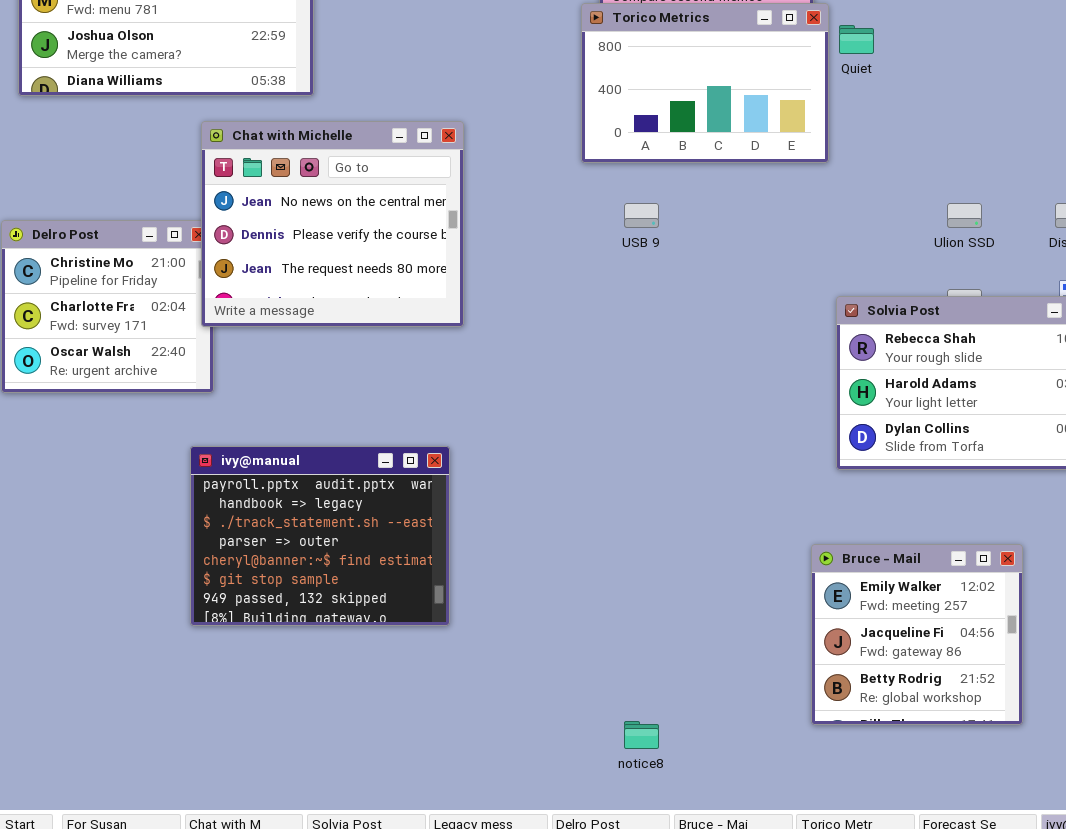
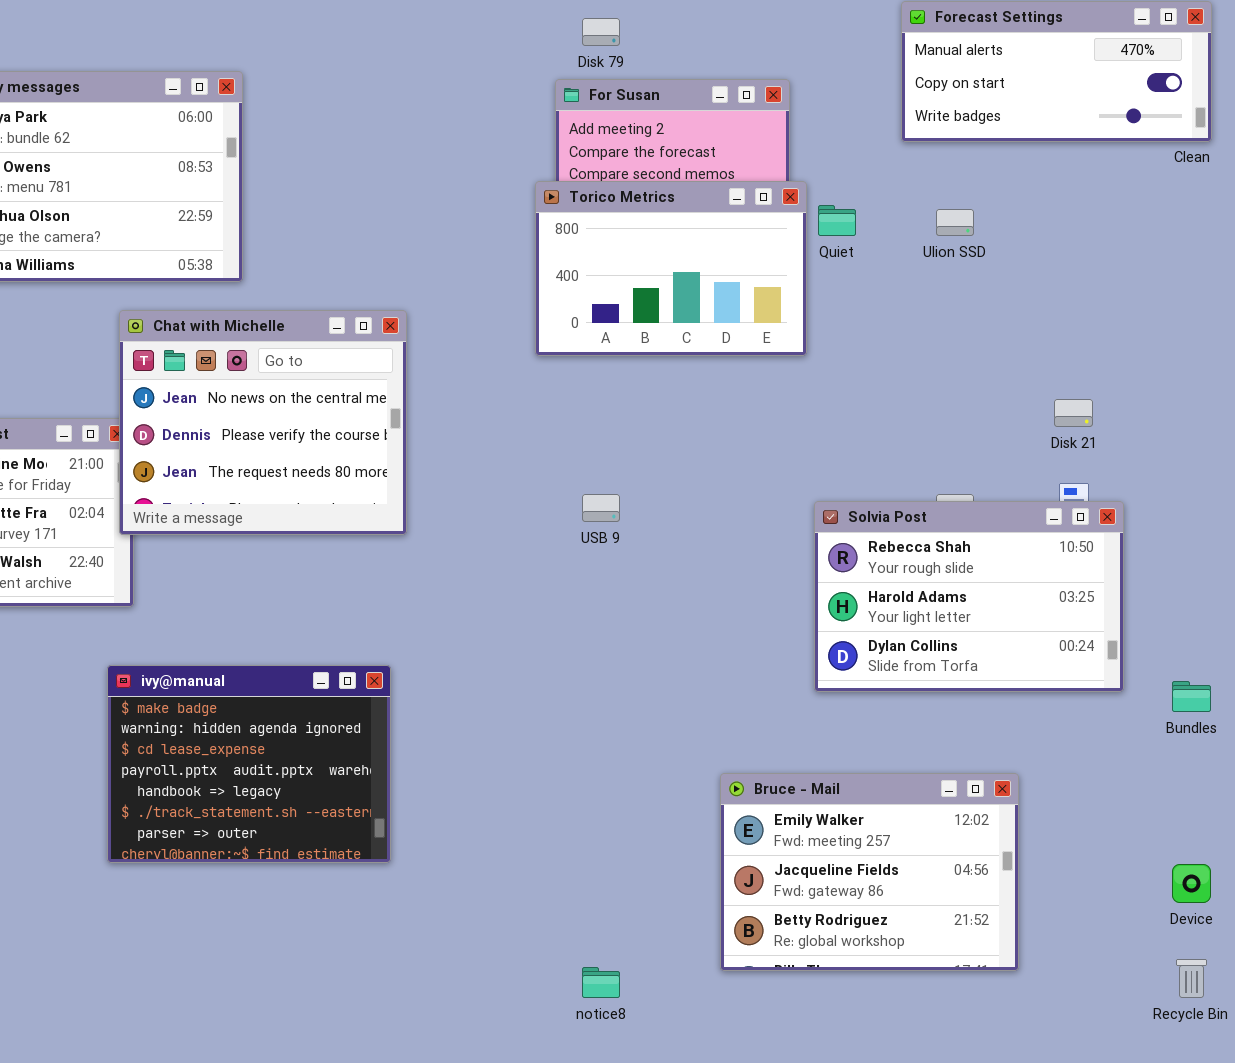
USB 9: [624,203,659,228] -> [582,494,620,522], moved
Ulion SSD: [947,203,982,228] -> [936,209,974,236], moved
ivy@manual: [190,446,450,626] -> [107,665,391,863], scrolled up 3 rows
Bruce - Mail: [811,544,1023,725] -> [720,773,1019,971], resized

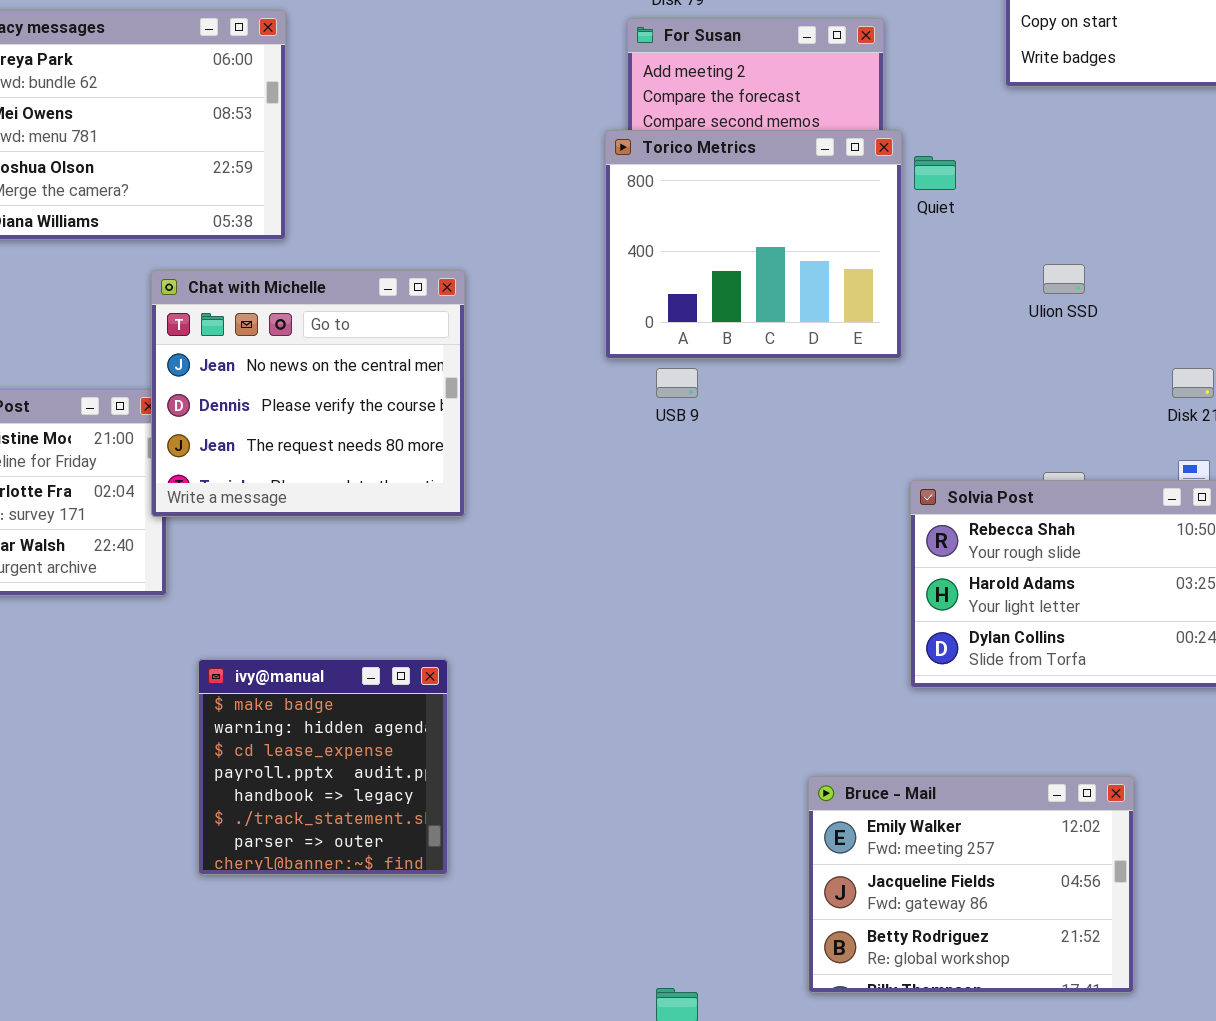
Torico Metrics: [535,181,807,356] -> [605,130,902,359], resized
Ulion SSD: [936,209,974,236] -> [1043,264,1085,294], moved
USB 9: [582,494,620,522] -> [656,368,698,398], moved
ivy@manual: [107,665,391,863] -> [198,659,448,875], resized

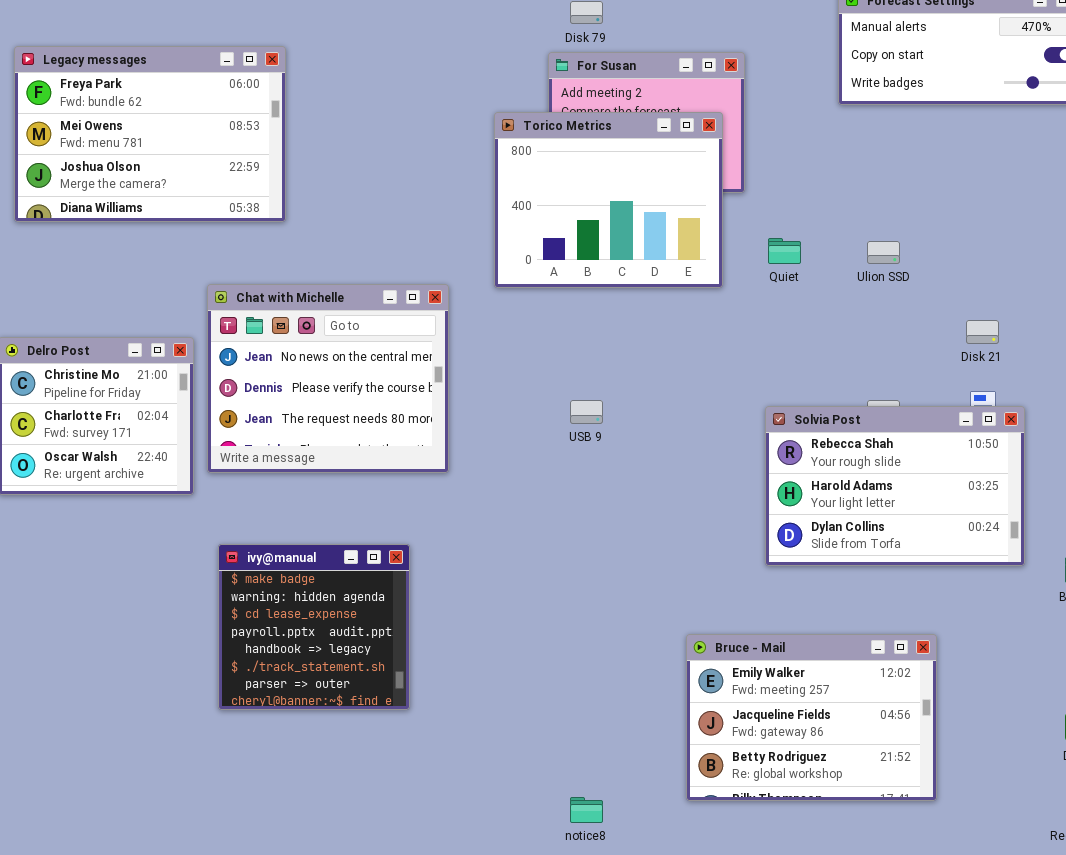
Torico Metrics: [605,130,902,359] -> [494,112,723,288], moved
Quiet: [914,156,956,190] -> [768,238,801,264], moved
Chat with Michelle: [151,270,465,517] -> [207,284,449,473], moved
USB 9: [656,368,698,398] -> [570,400,603,424], moved

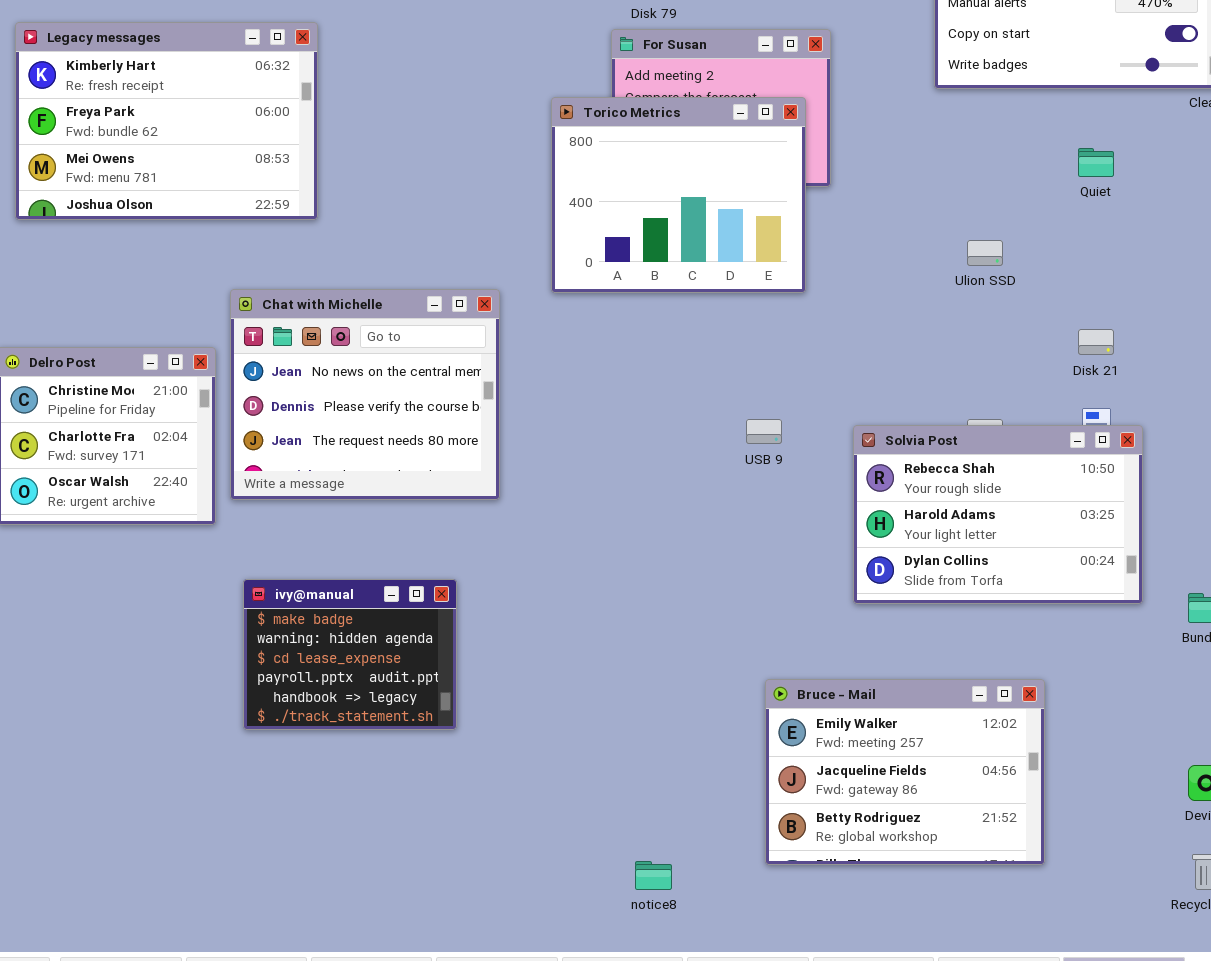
Legacy messages: [14,46,286,222] -> [15,22,318,220], scrolled up 1 row
Quiet: [768,238,801,264] -> [1078,148,1114,177], moved
USB 9: [570,400,603,424] -> [746,419,782,444], moved
ivy@manual: [218,544,410,710] -> [243,579,457,730], resized

